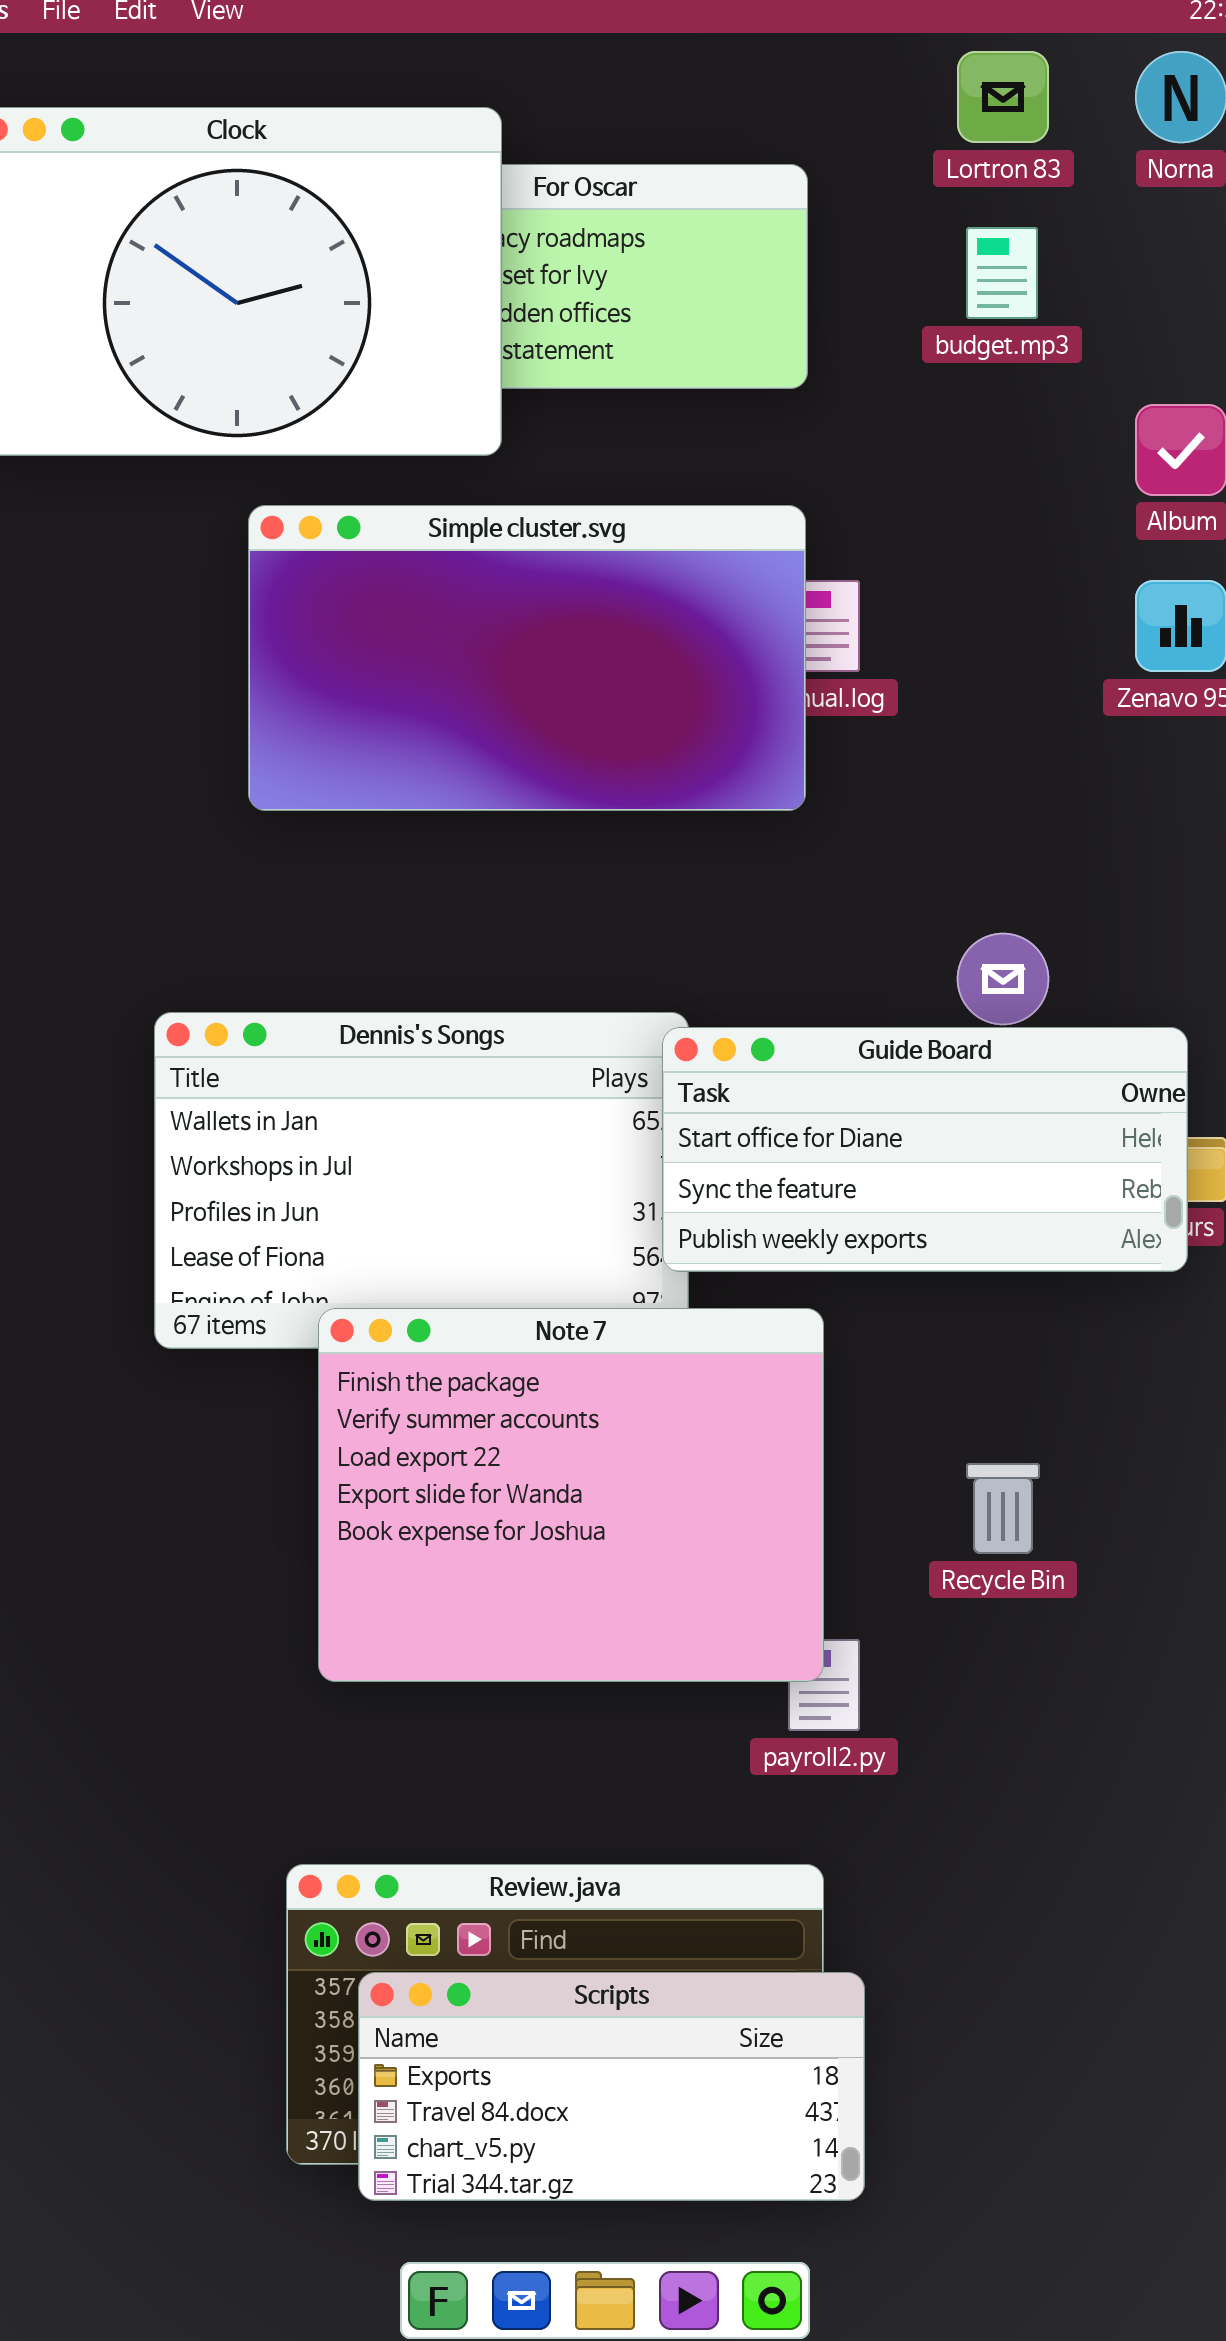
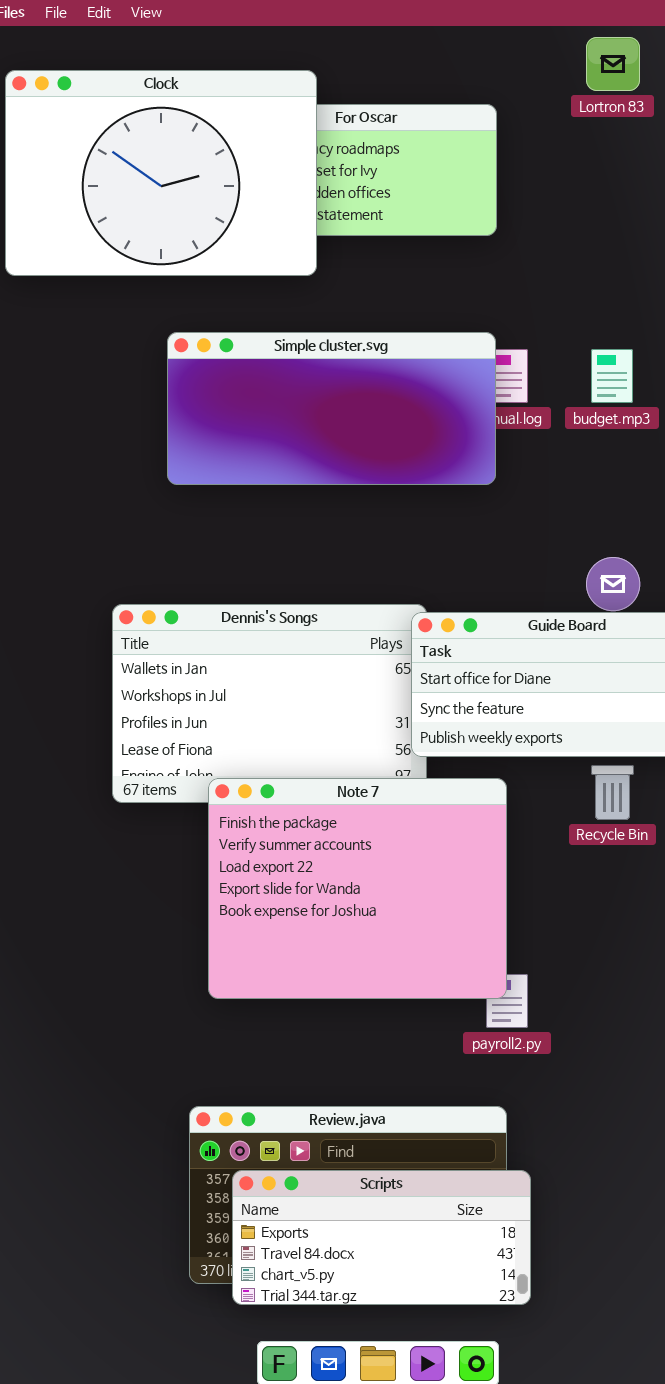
budget.mp3: [966,227,1038,319] -> [591,349,633,403], moved
Simple cluster.svg: [248,505,806,811] -> [167,332,496,485], resized
Recycle Bin: [966,1463,1040,1554] -> [591,765,634,820], moved

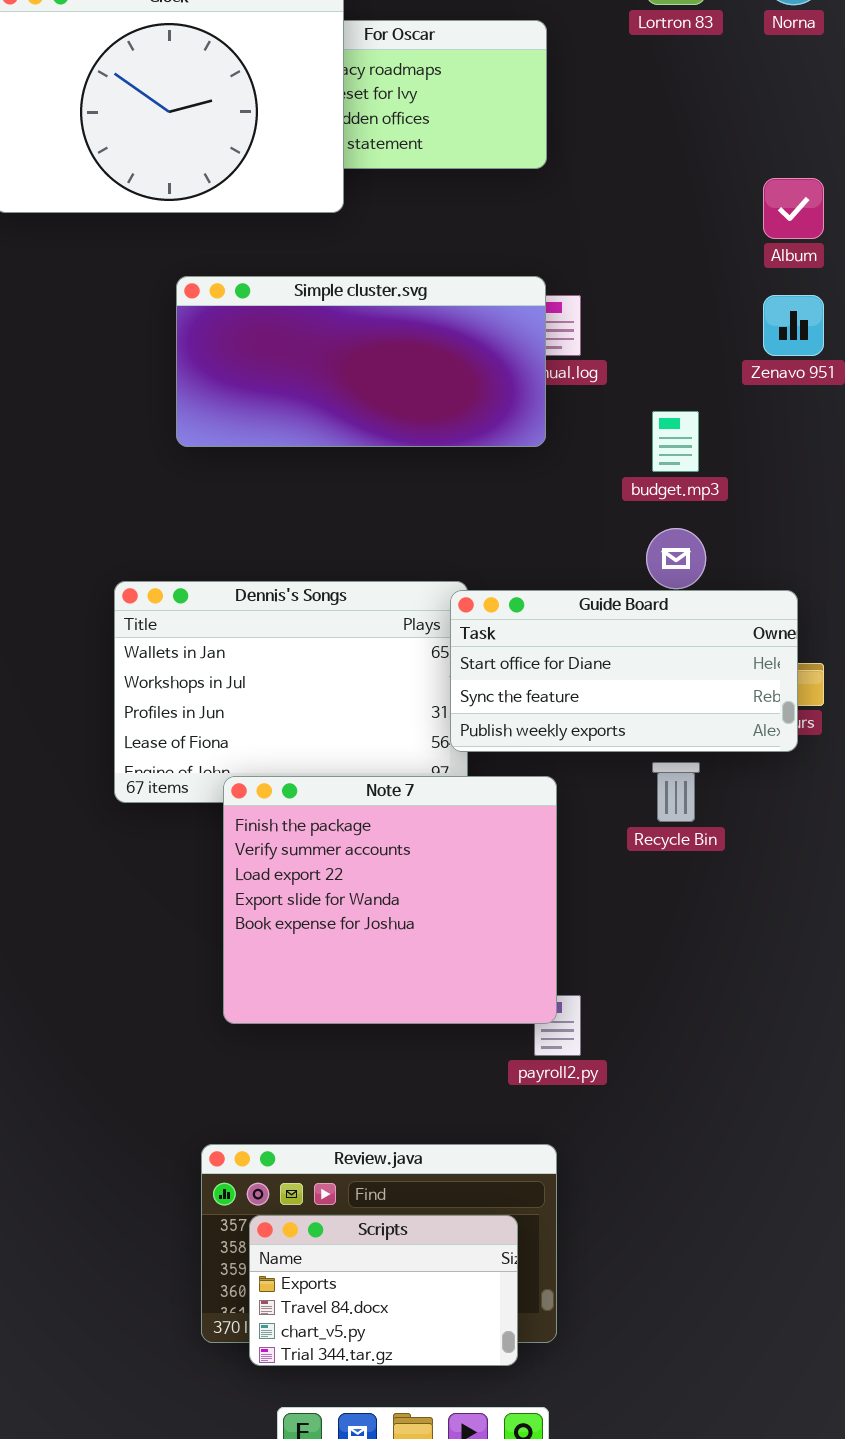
budget.mp3: [591,349,633,403] -> [652,411,699,472], moved
Scripts: [232,1170,531,1305] -> [249,1215,518,1366], resized

